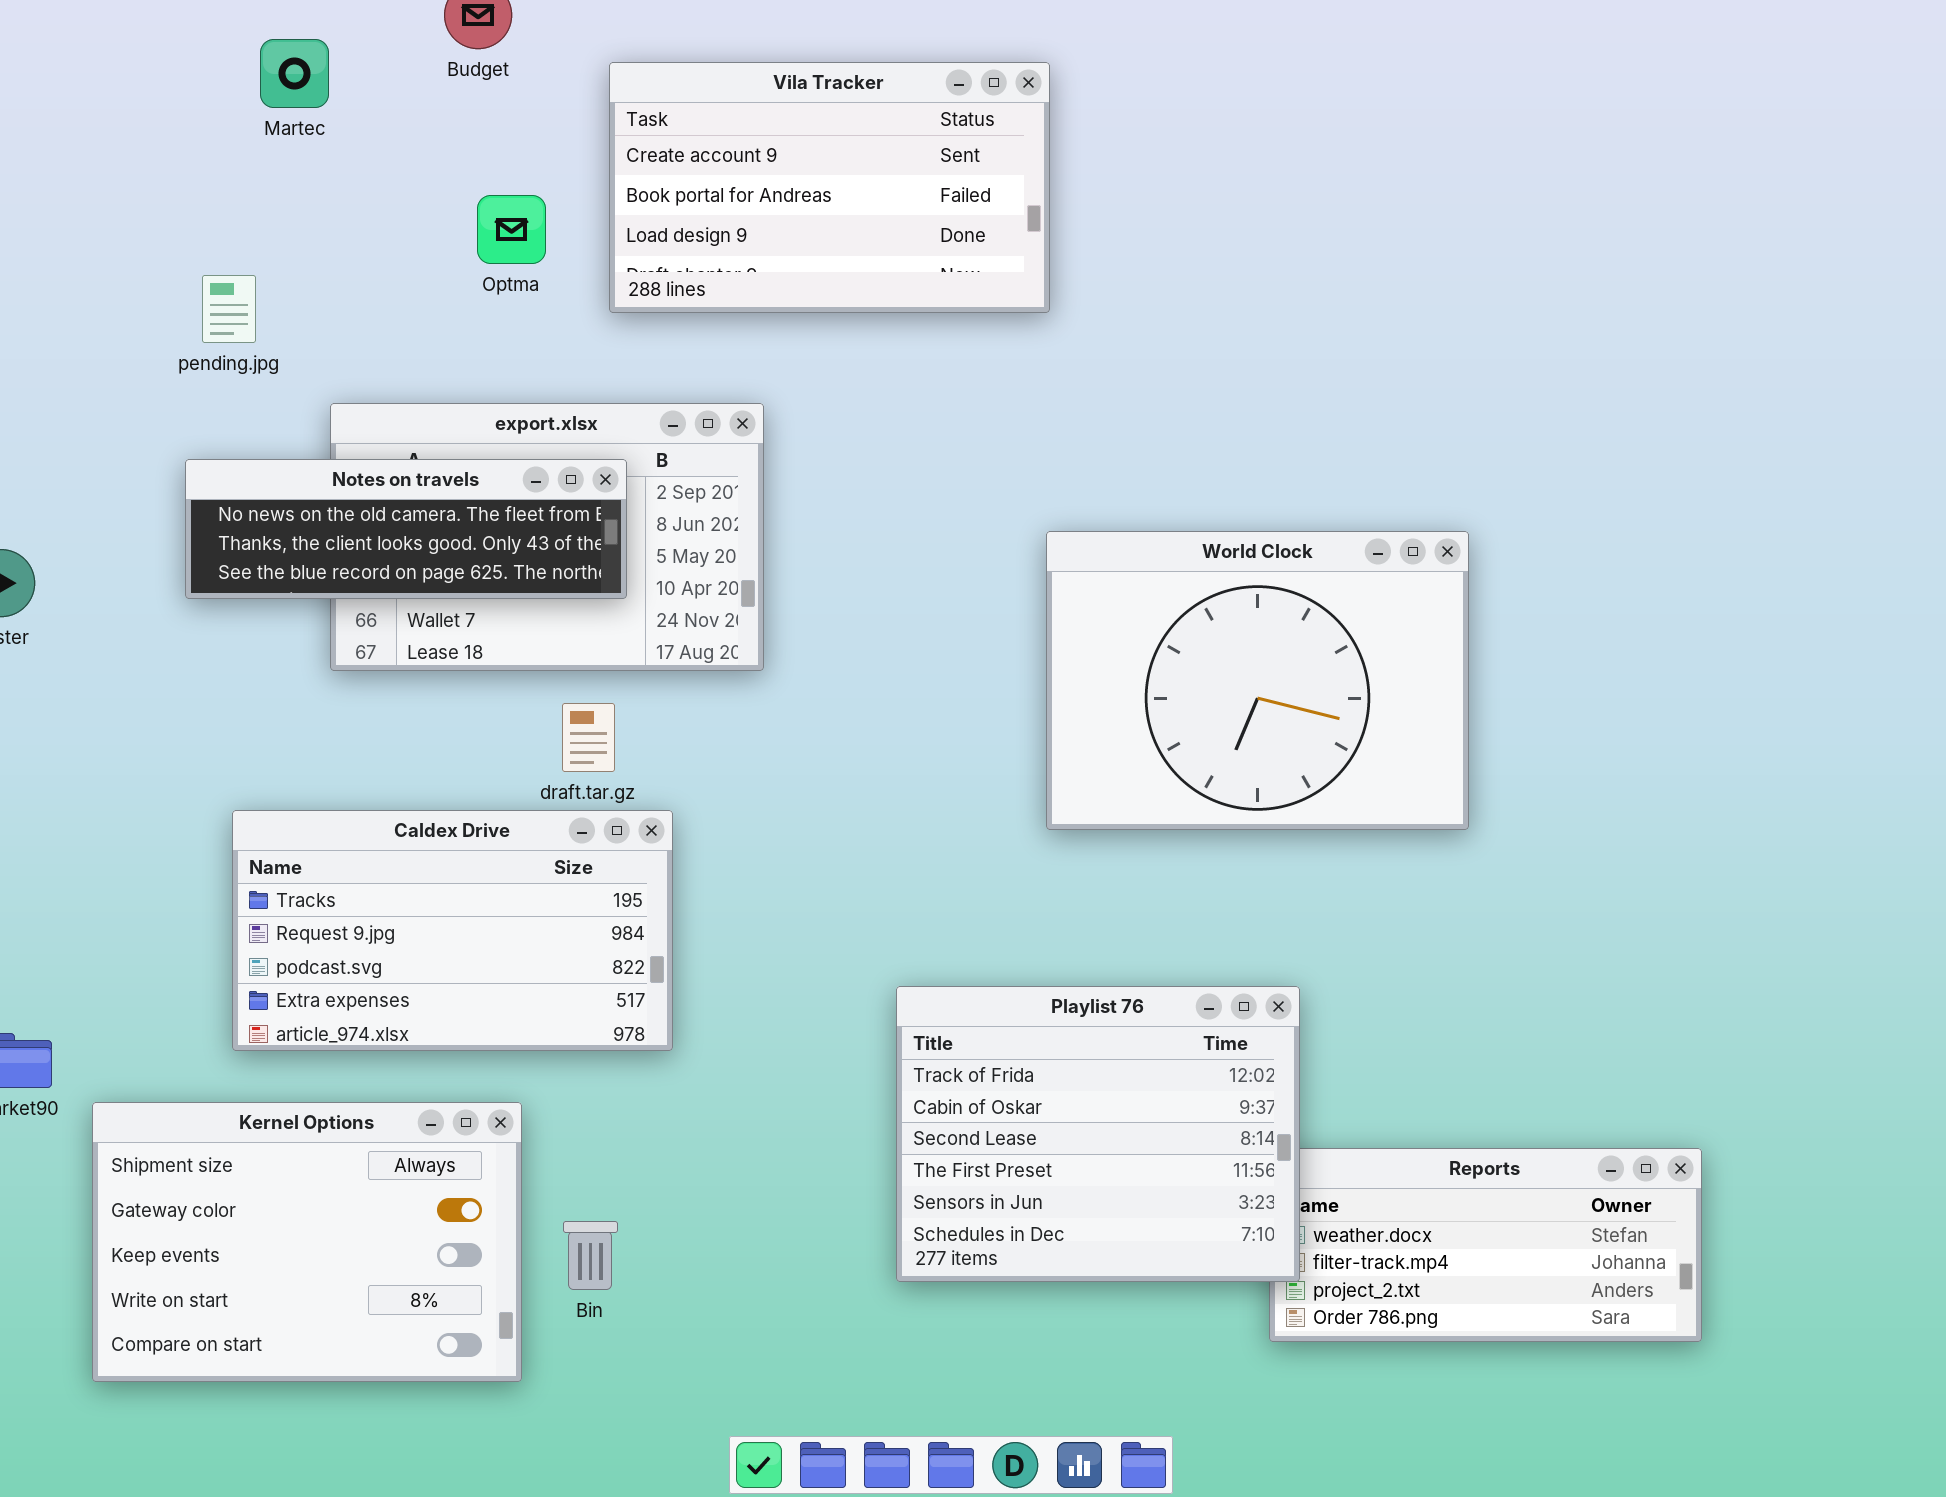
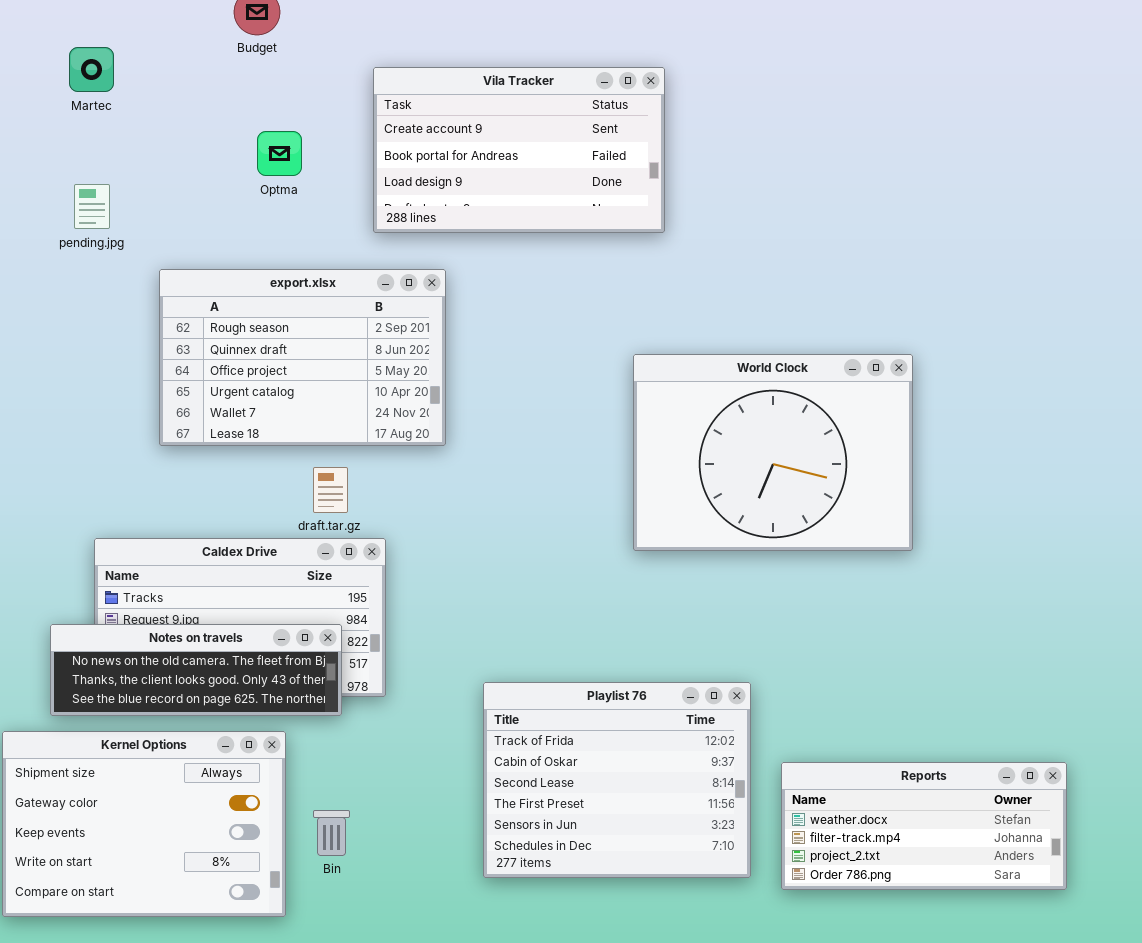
Martec: [260,39,329,108] -> [69,47,114,92], moved
Vila Tracker: [609,62,1050,313] -> [373,67,665,233], moved
Notes on travels: [185,459,627,599] -> [50,624,342,716], moved
Playlist 76: [896,986,1300,1282] -> [483,682,751,878], moved

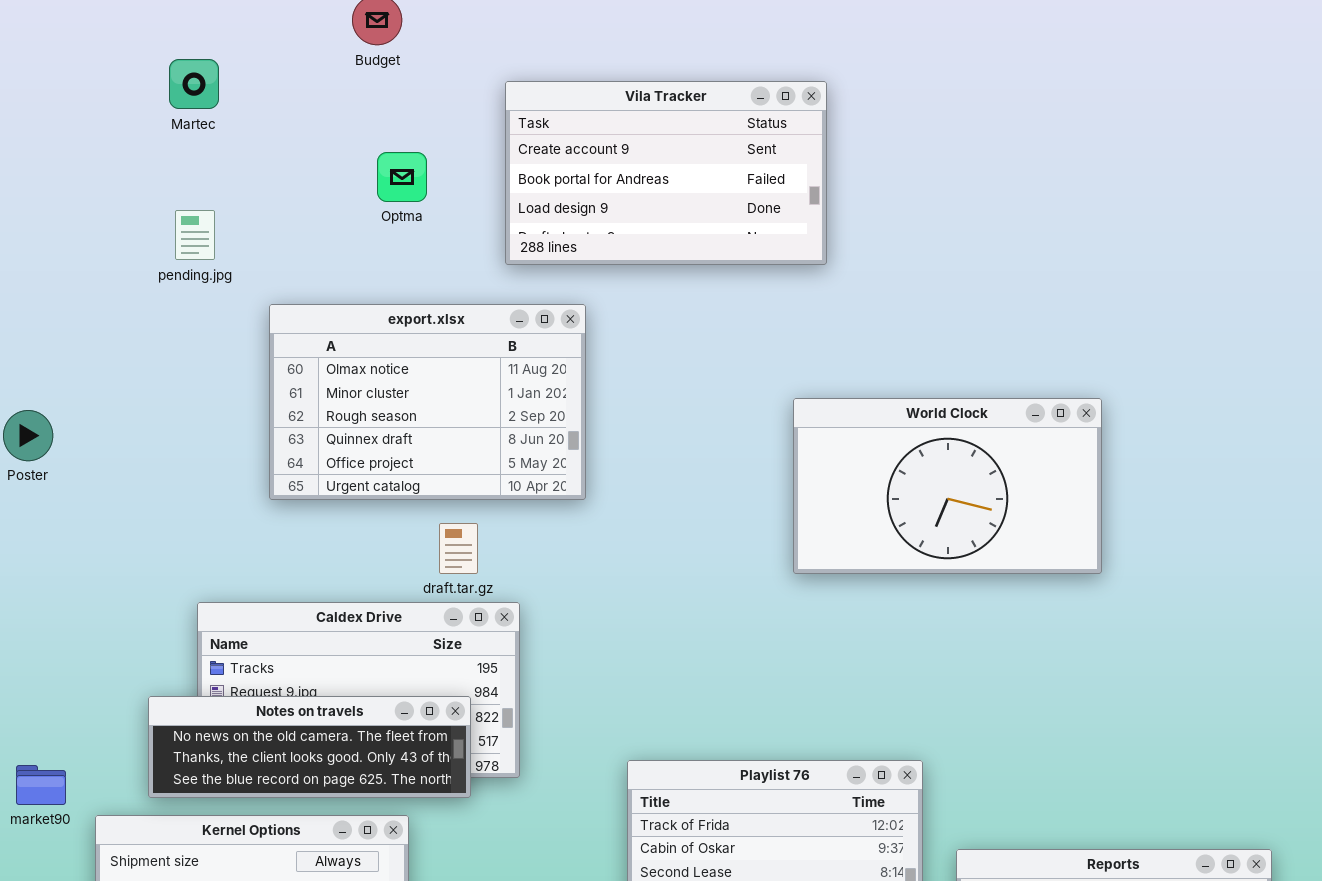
export.xlsx: [159,269,446,446] -> [269,304,586,500], scrolled up 2 rows
World Clock: [633,354,913,551] -> [793,398,1102,574], resized

